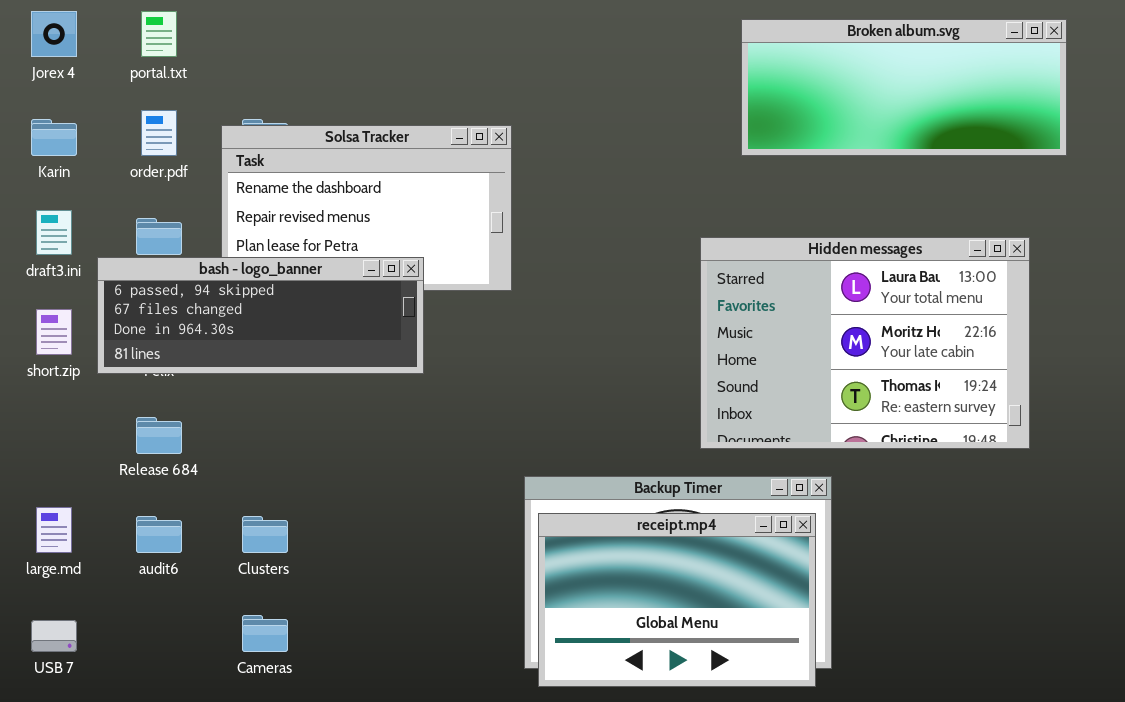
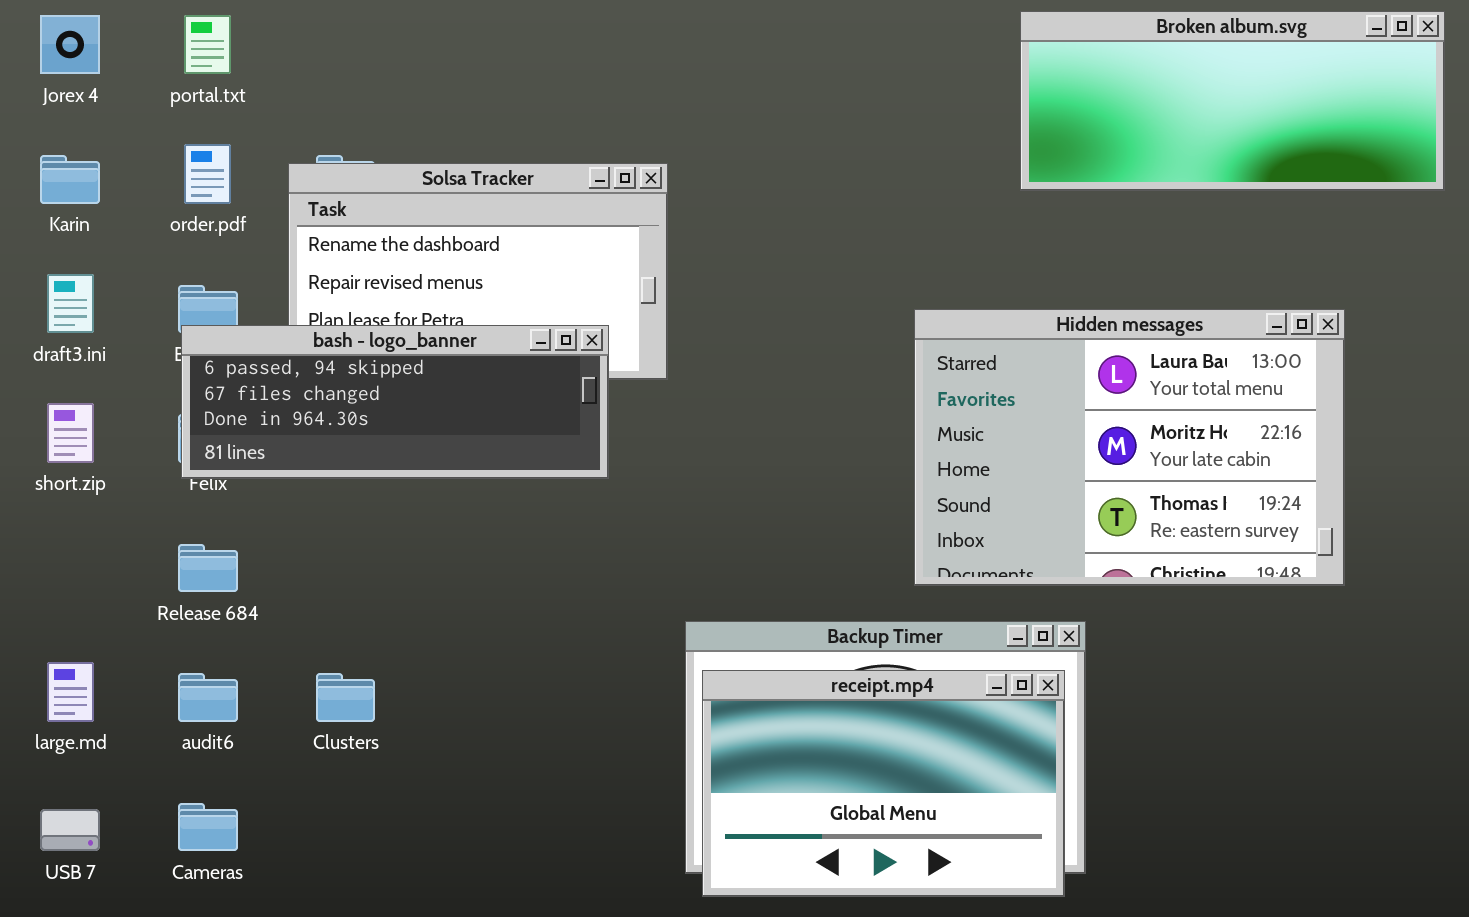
Broken album.svg: [741,19,1067,156] -> [1020,11,1445,191], moved
bash - logo_banner: [97,257,424,374] -> [181,325,609,479], moved
Cameras: [242,615,288,652] -> [178,803,238,851], moved

